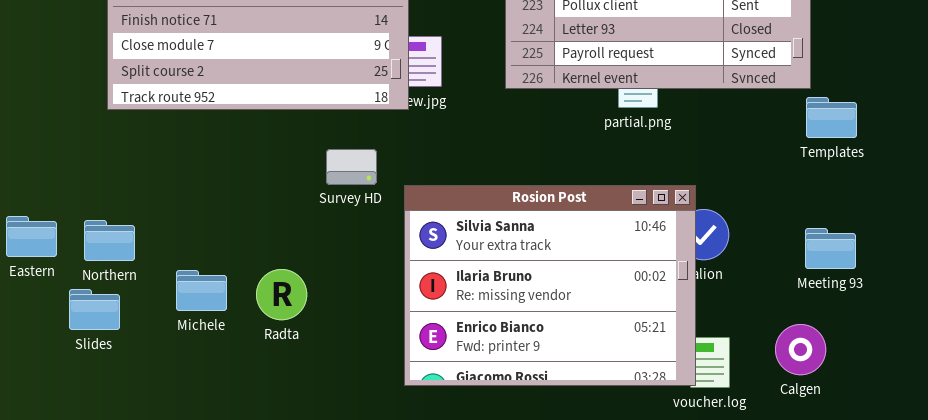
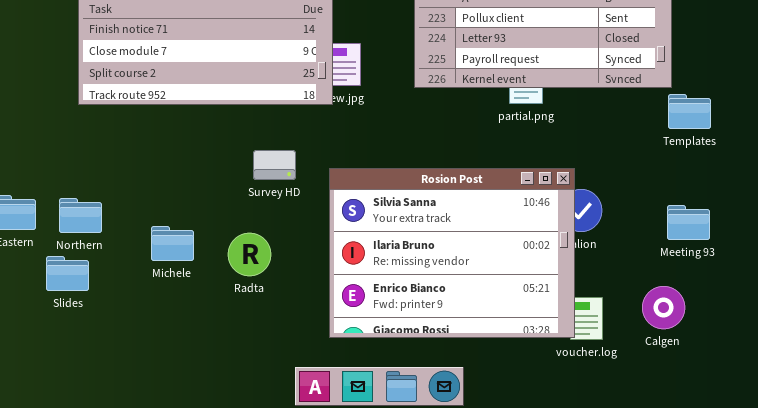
Survey HD: [326,149,377,185] -> [253,150,296,180], moved
Radta: [256,269,307,320] -> [228,233,271,276], moved
Michele: [176,270,227,311] -> [151,226,194,261], moved

